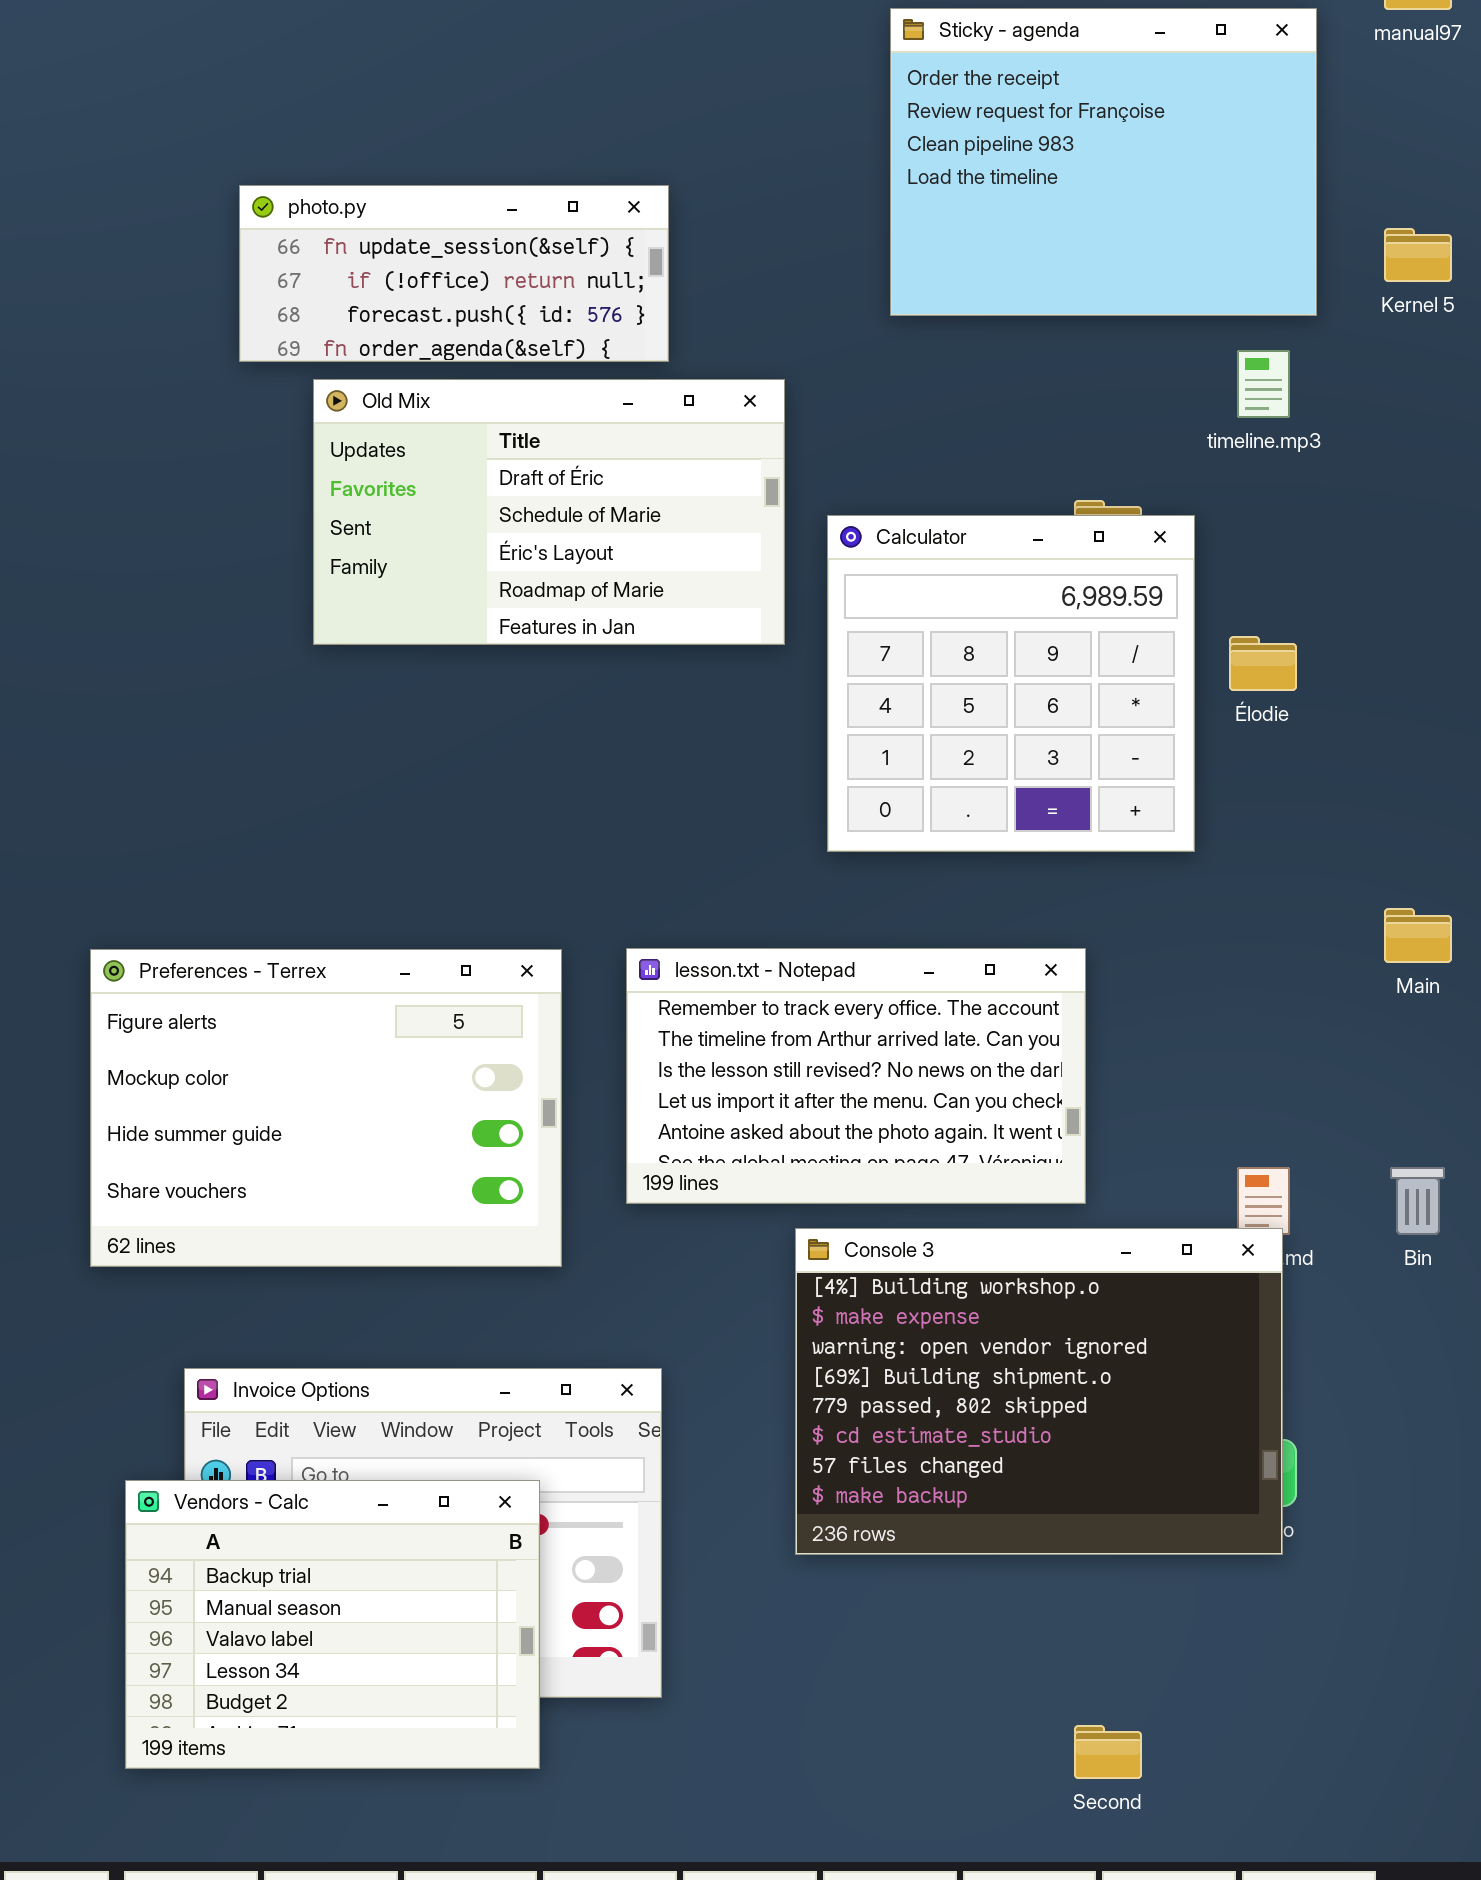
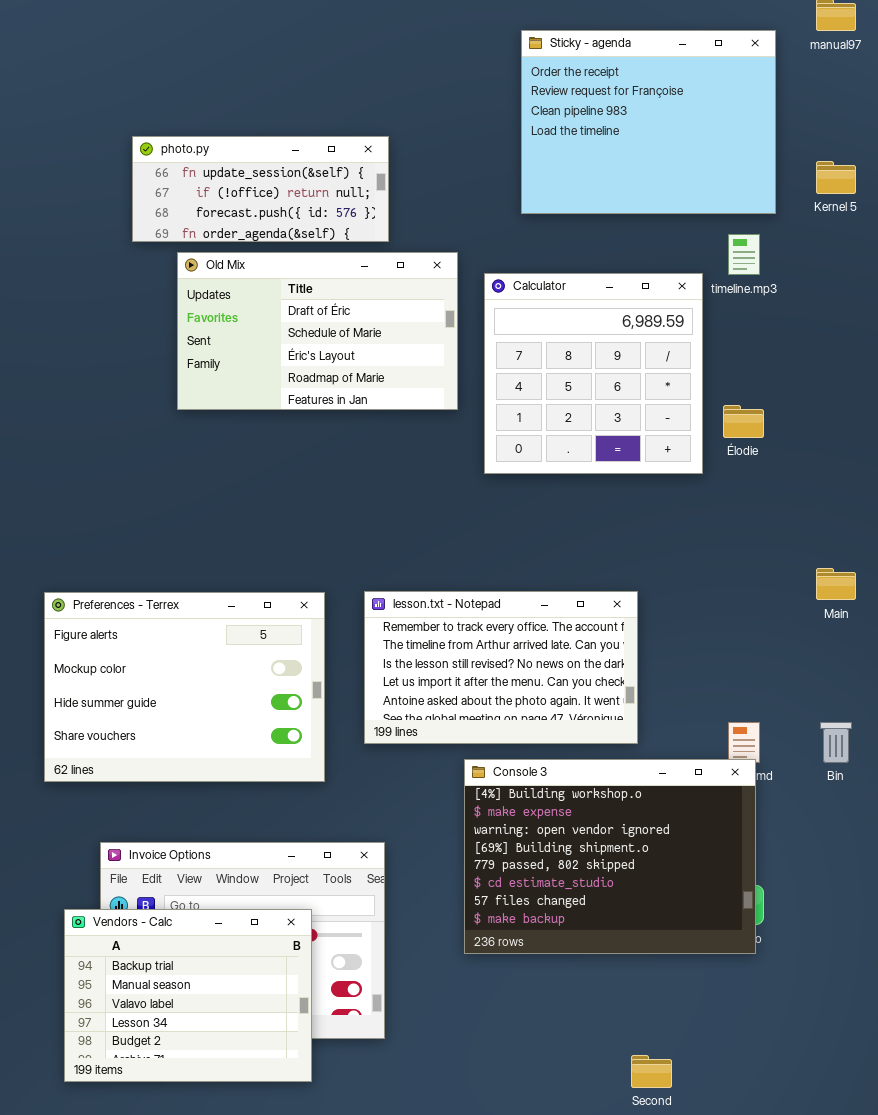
Calculator: [827,515,1195,852] -> [484,273,703,474], moved

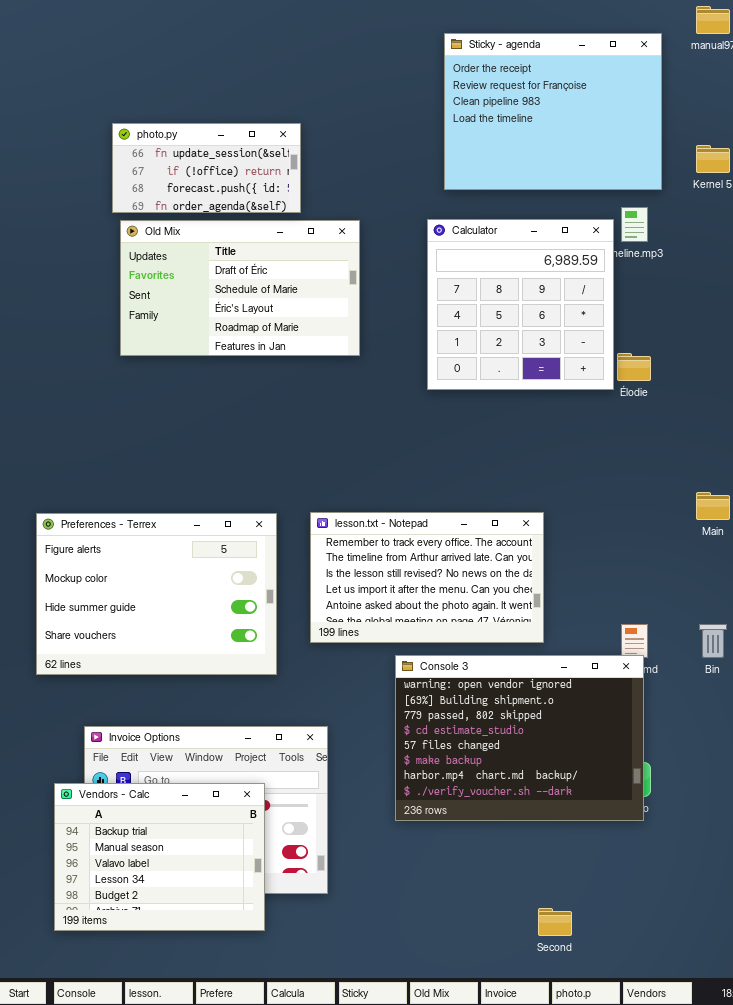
photo.py: [132,136,389,242] -> [112,123,301,213], resized
Old Mix: [177,252,458,410] -> [120,220,360,356], moved
Calculator: [484,273,703,474] -> [427,219,614,390], moved
Console 3: [464,759,756,954] -> [395,655,644,821], scrolled down 2 rows

